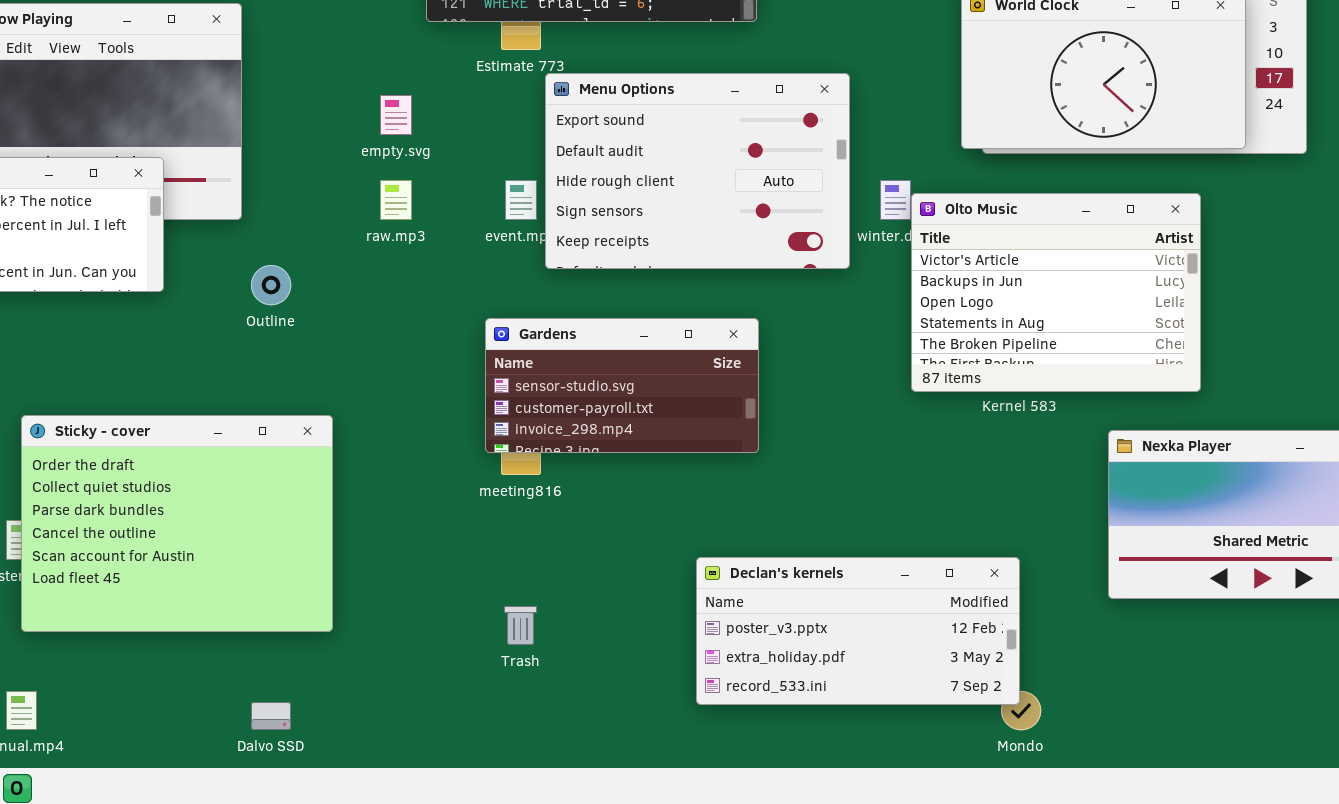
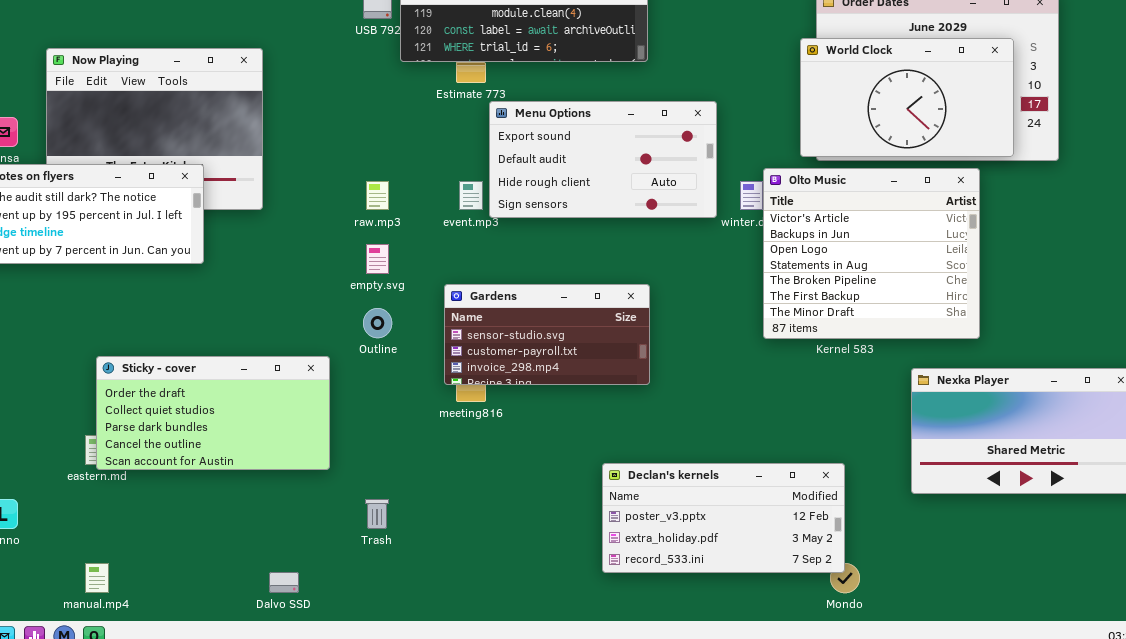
Menu Options: [545,73,850,269] -> [489,101,717,218], resized
empty.svg: [380,95,412,135] -> [366,244,389,274], moved
Olto Music: [911,193,1201,392] -> [763,168,980,339], resized
Outline: [251,265,291,305] -> [363,308,392,338], moved
Sticky - cover: [21,415,333,632] -> [96,356,330,470], resized
Trash: [504,606,537,645] -> [365,499,389,529], moved

